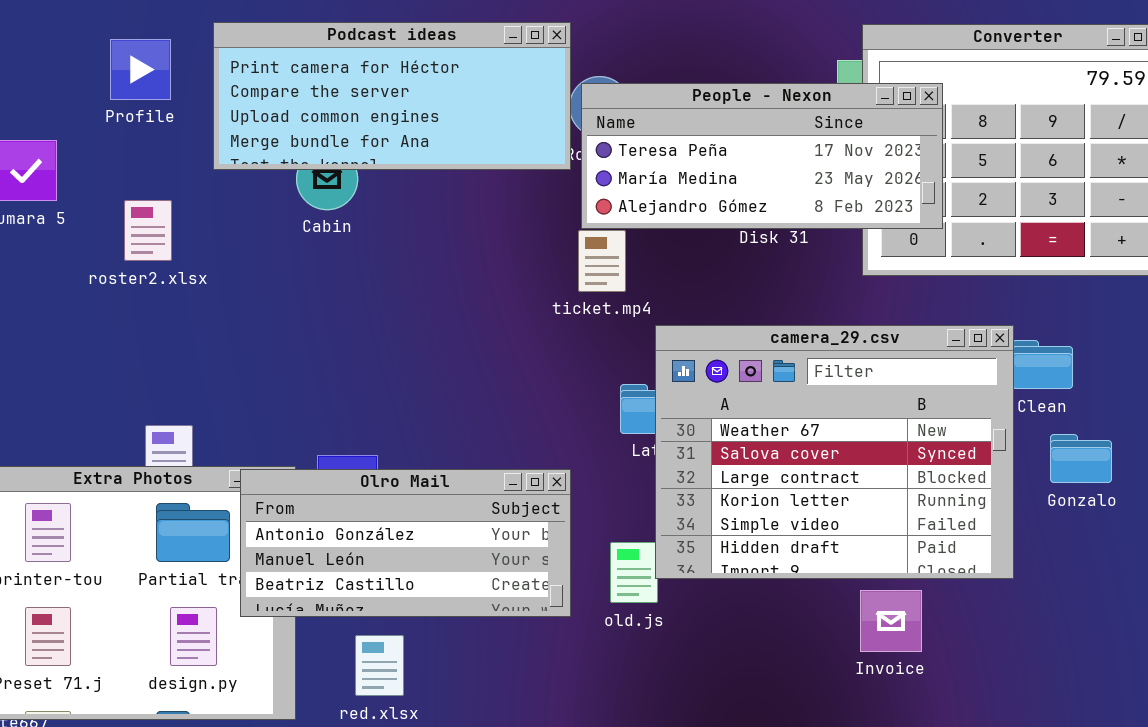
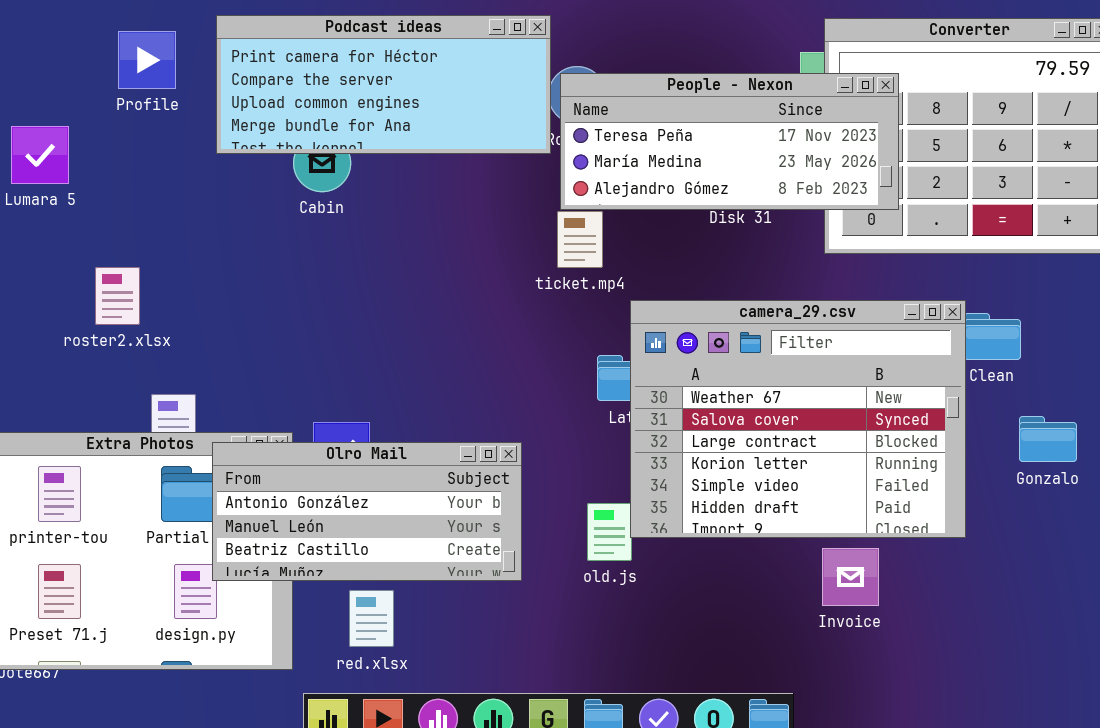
roster2.xlsx: [124,200,172,261] -> [95,267,140,325], moved
Gonzalo: [1050,434,1112,483] -> [1019,416,1077,462], moved
Olro Mail: [240,469,571,617] -> [212,442,522,581], moved

